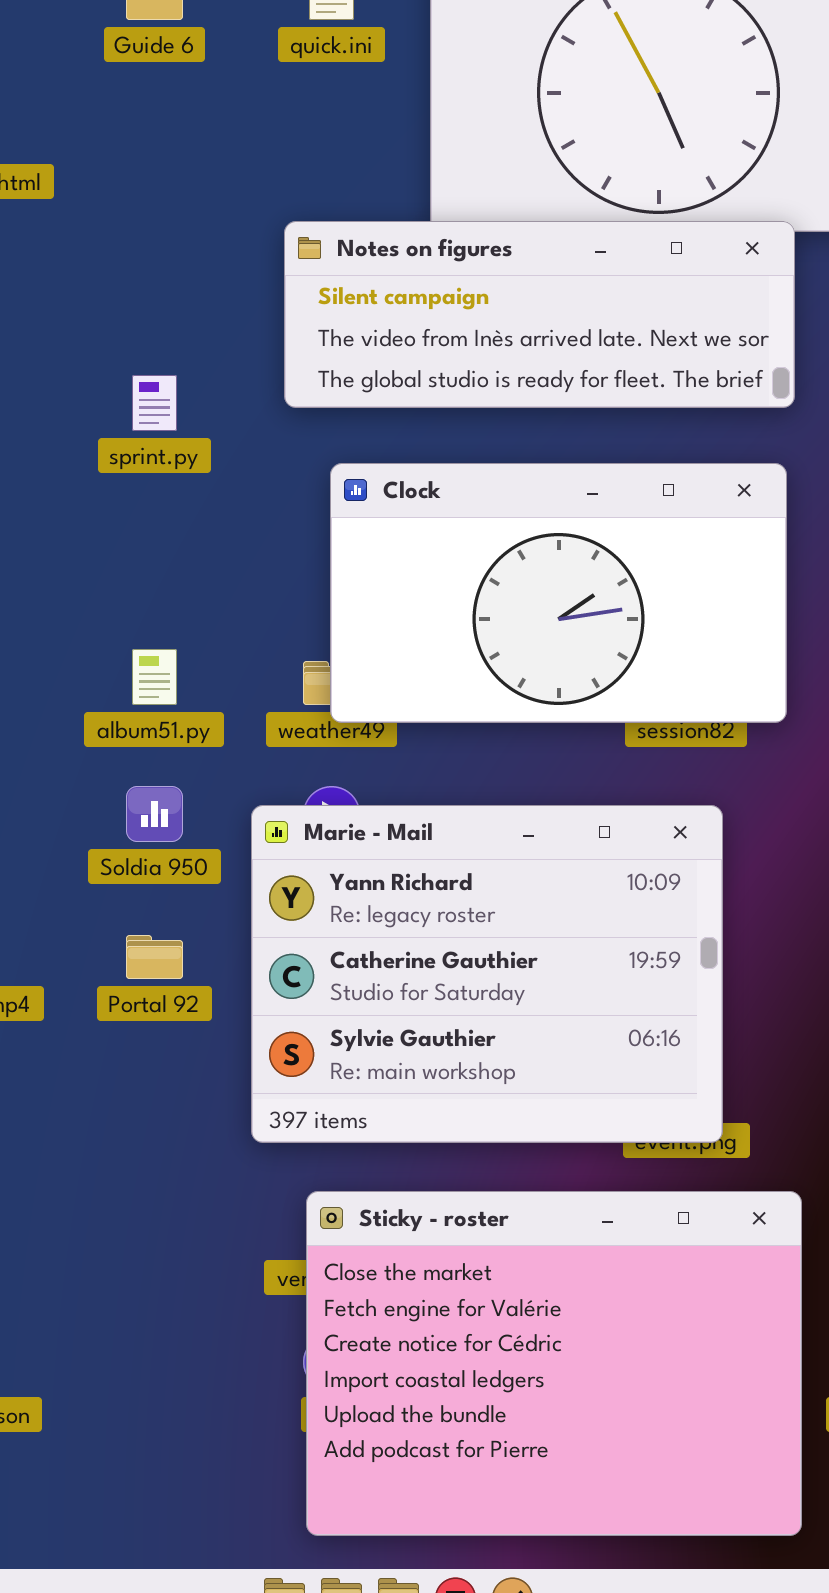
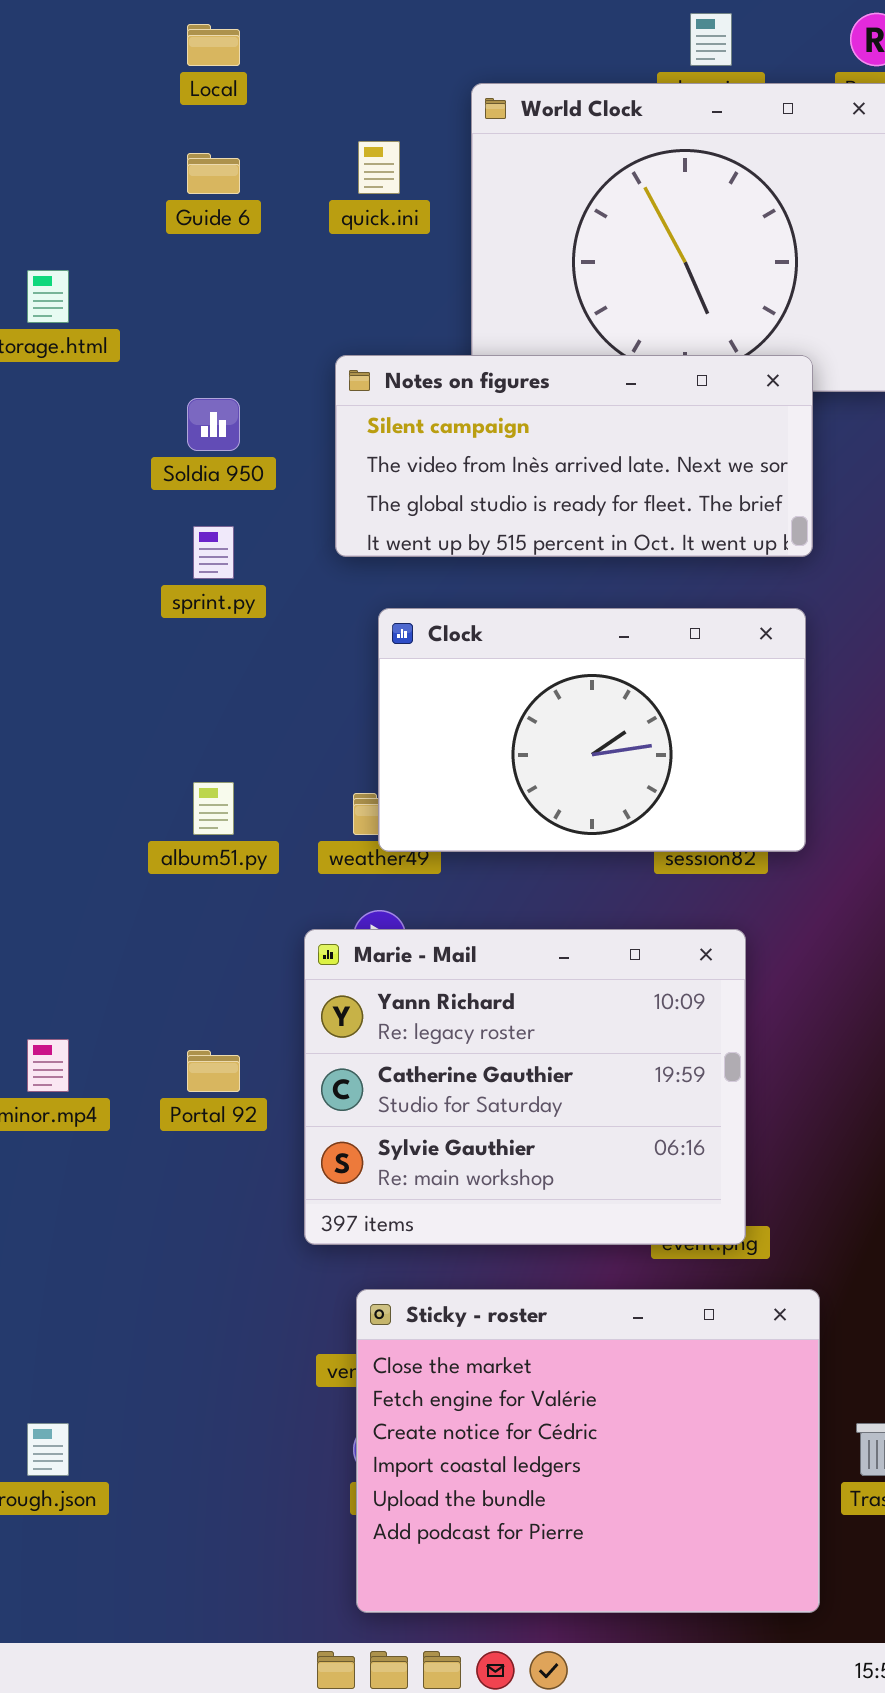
Notes on figures: [284,221,795,408] -> [335,355,813,557], resized
Soldia 950: [126,786,183,842] -> [187,398,240,451], moved

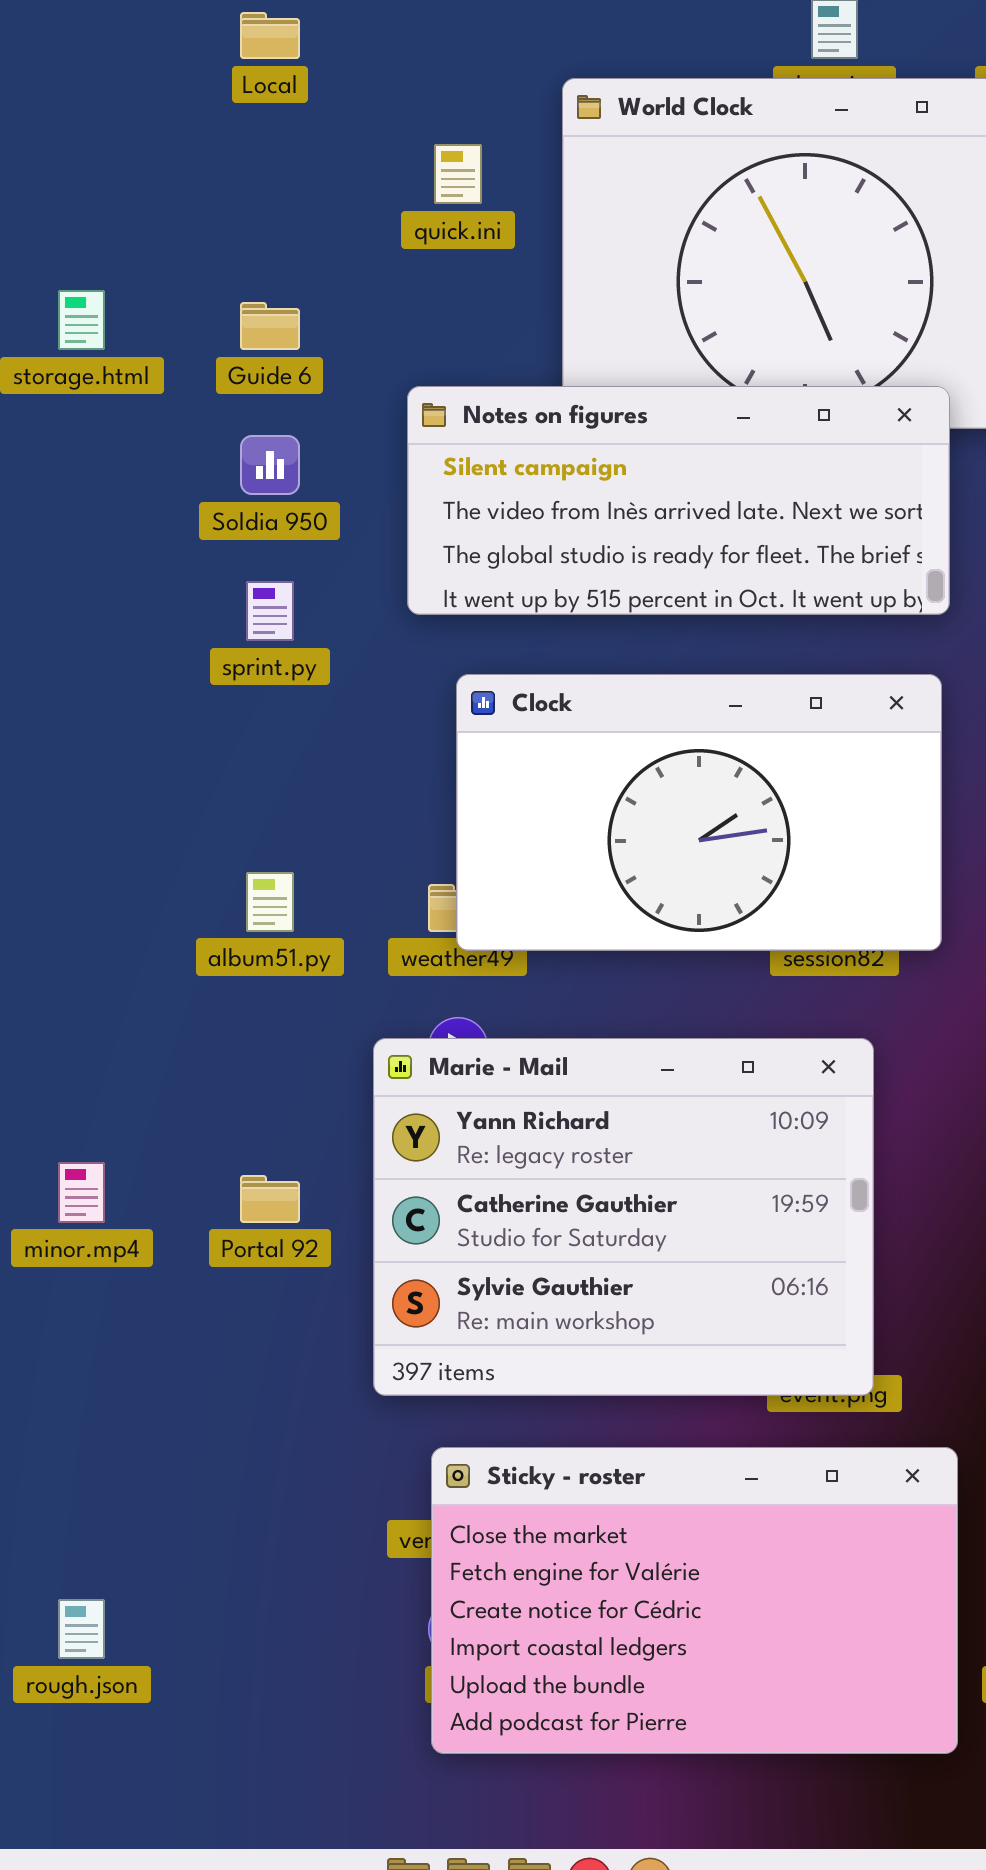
Guide 6: [187,153,240,194] -> [240,302,300,350], moved
Sticky - roster: [356,1289,820,1613] -> [431,1447,958,1754], resized

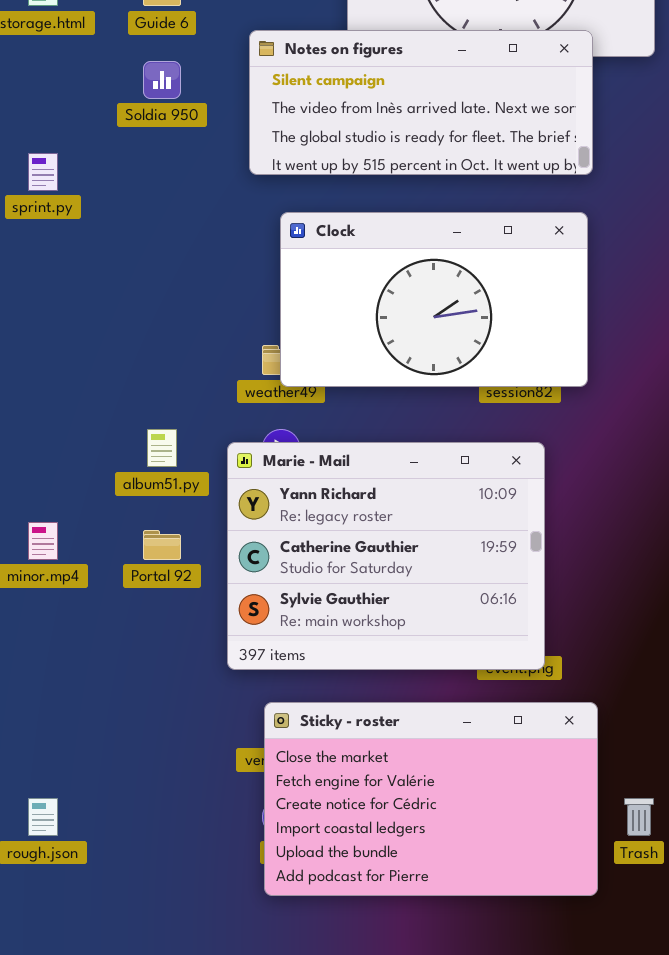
sprint.py: [246,581,294,641] -> [28,153,58,191], moved
album51.py: [246,872,294,932] -> [147,429,177,467], moved

